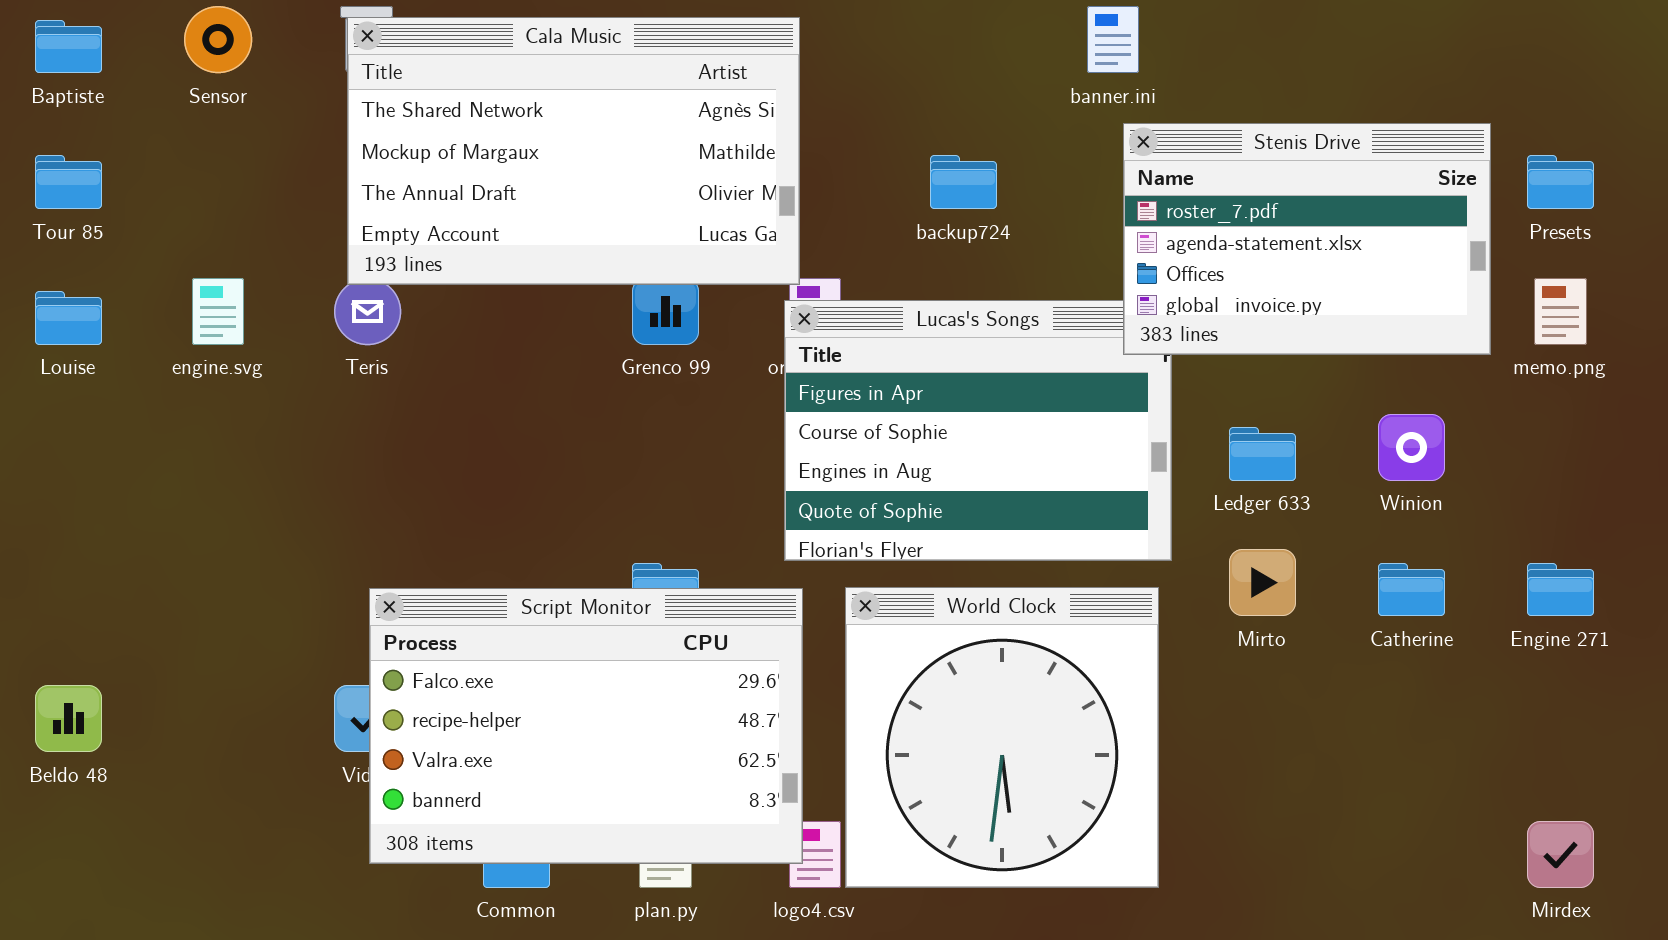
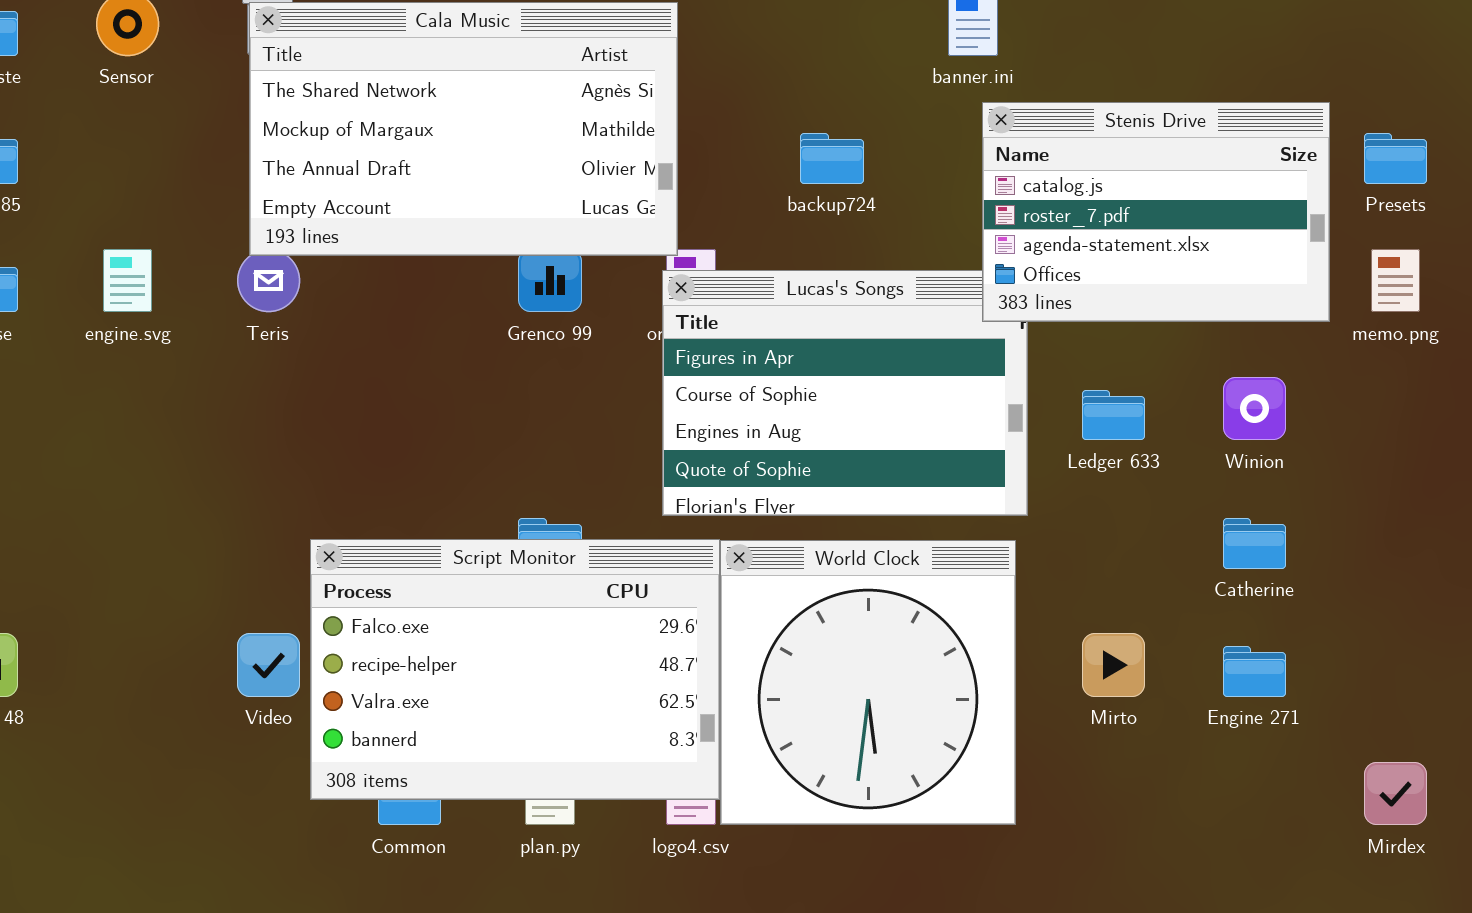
Stenis Drive: [1123,123,1491,355] -> [982,102,1330,322], scrolled up 1 row
Mirto: [1229,549,1296,616] -> [1082,633,1145,697], moved
Engine 271: [1527,563,1594,616] -> [1223,646,1286,697], moved
Script Monitor: [369,588,803,864] -> [310,539,720,800], moved

